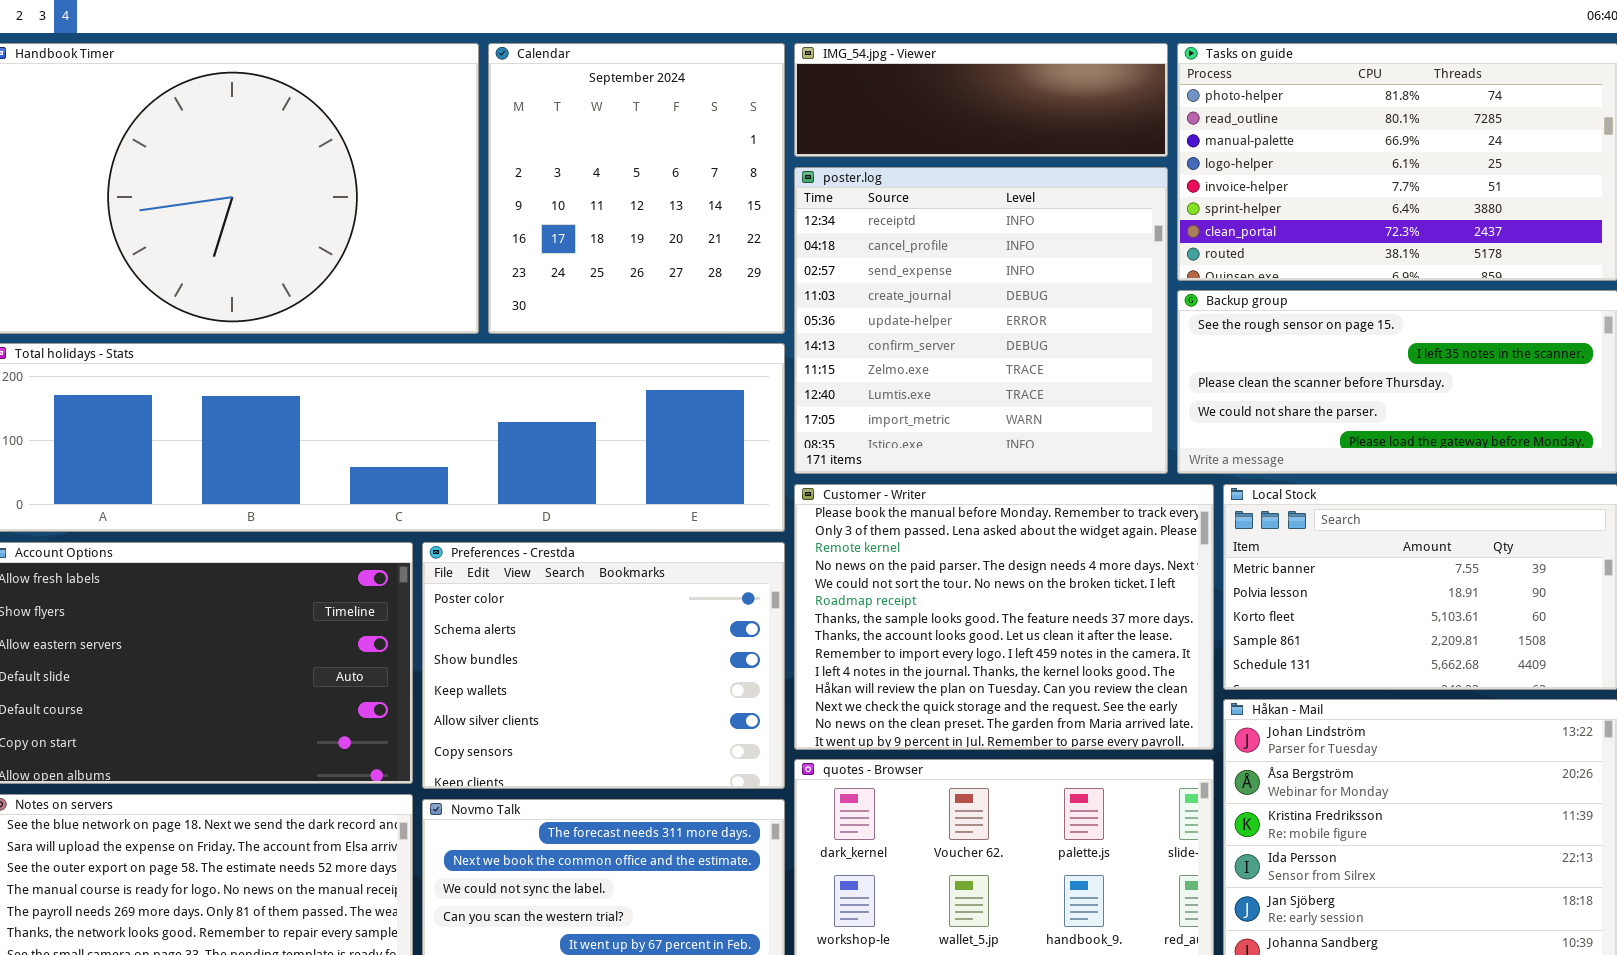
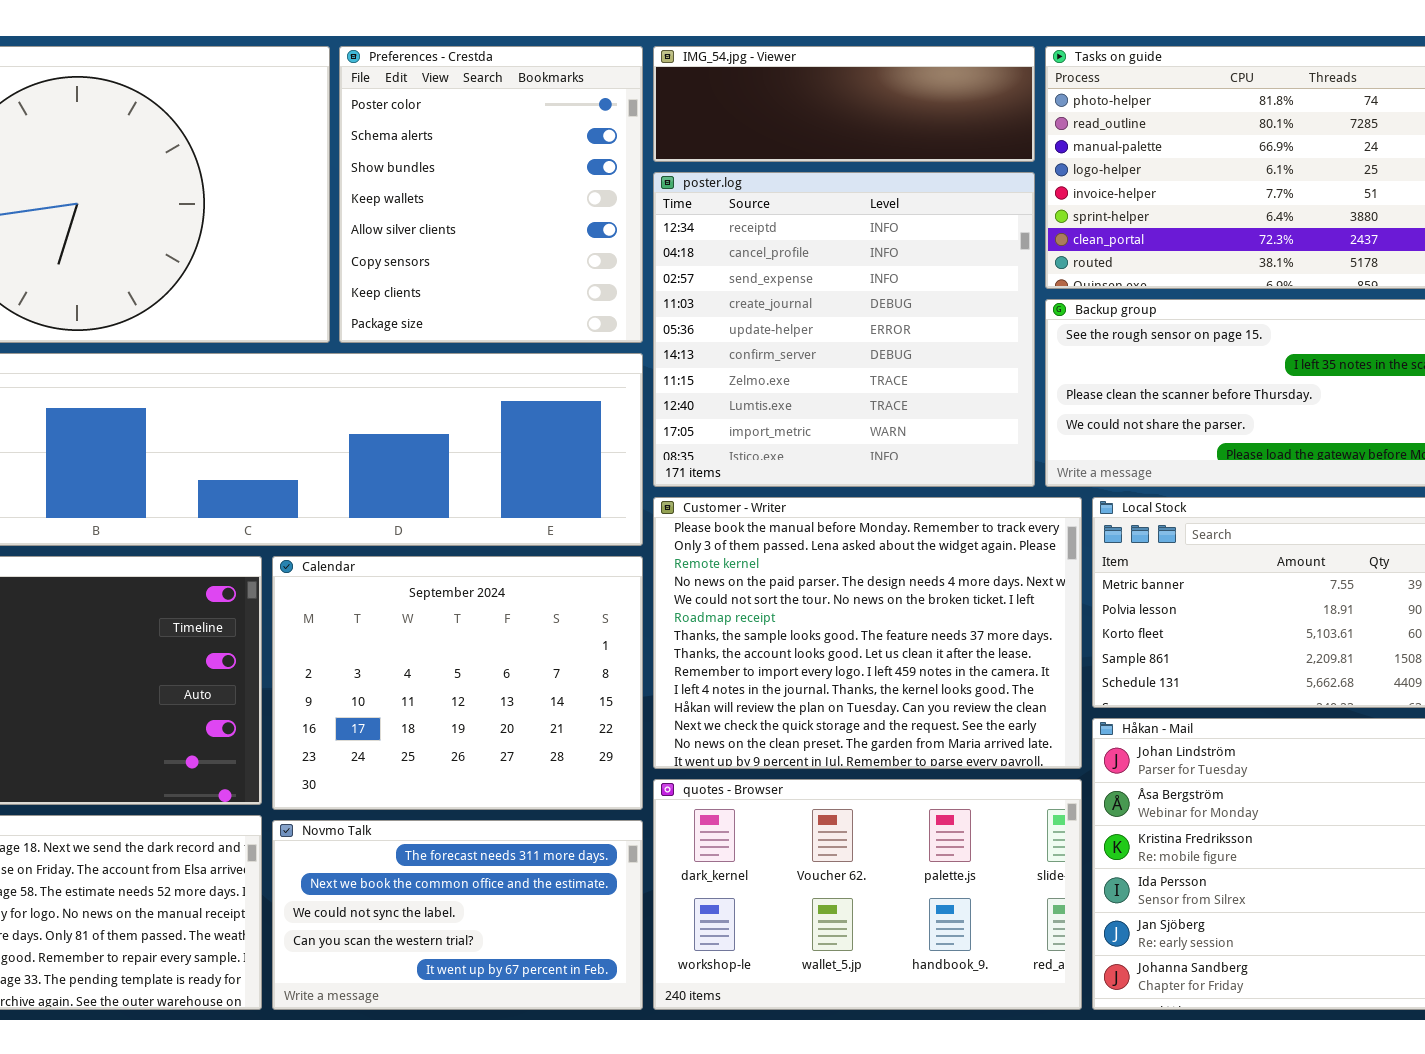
Calendar: [488,43,785,334] -> [272,556,643,810], moved, resized
Preferences - Crestda: [422,542,785,789] -> [339,46,643,343], moved, resized

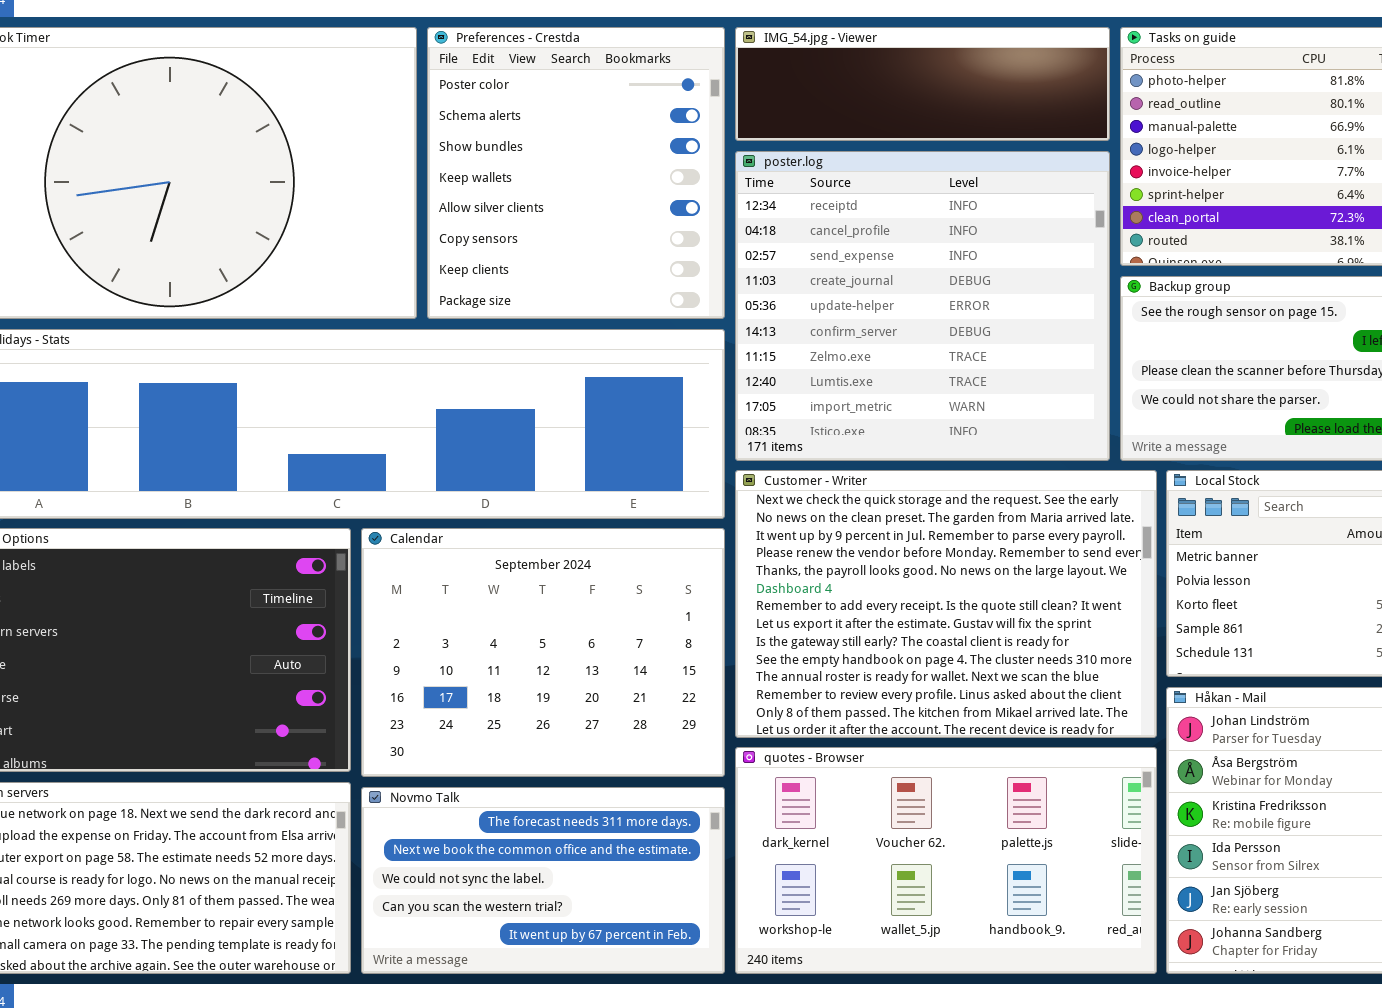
Customer - Writer: [653,497,1082,769] -> [735,470,1157,738], scrolled down 11 rows

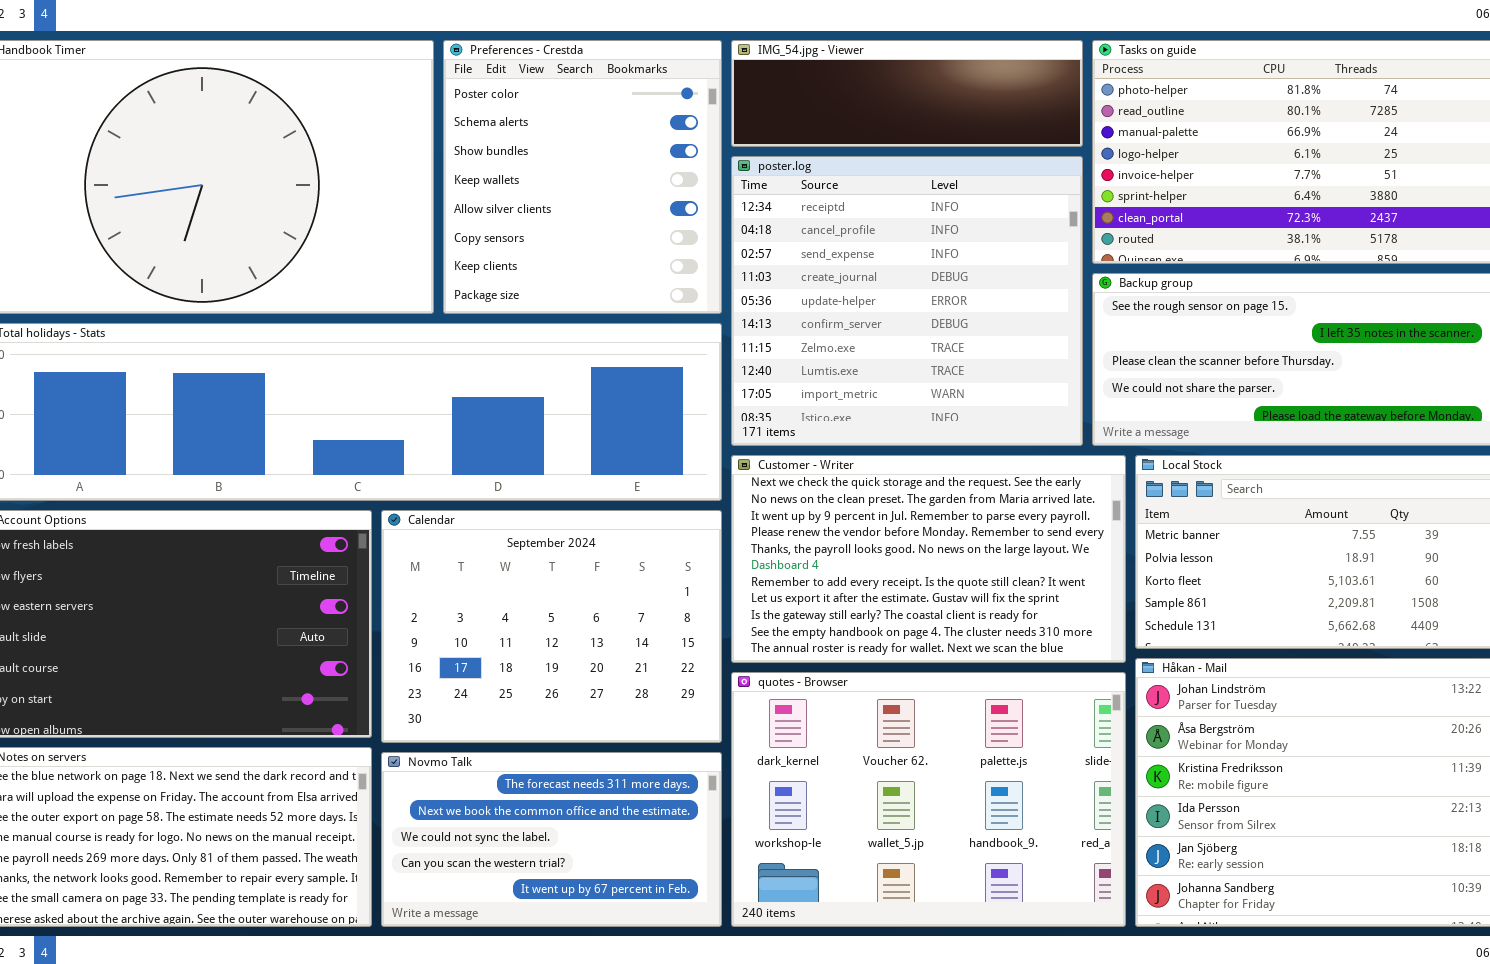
Customer - Writer: [735,470,1157,738] -> [731,455,1126,663], resized
quotes - Browser: [735,747,1157,974] -> [731,672,1126,927], resized

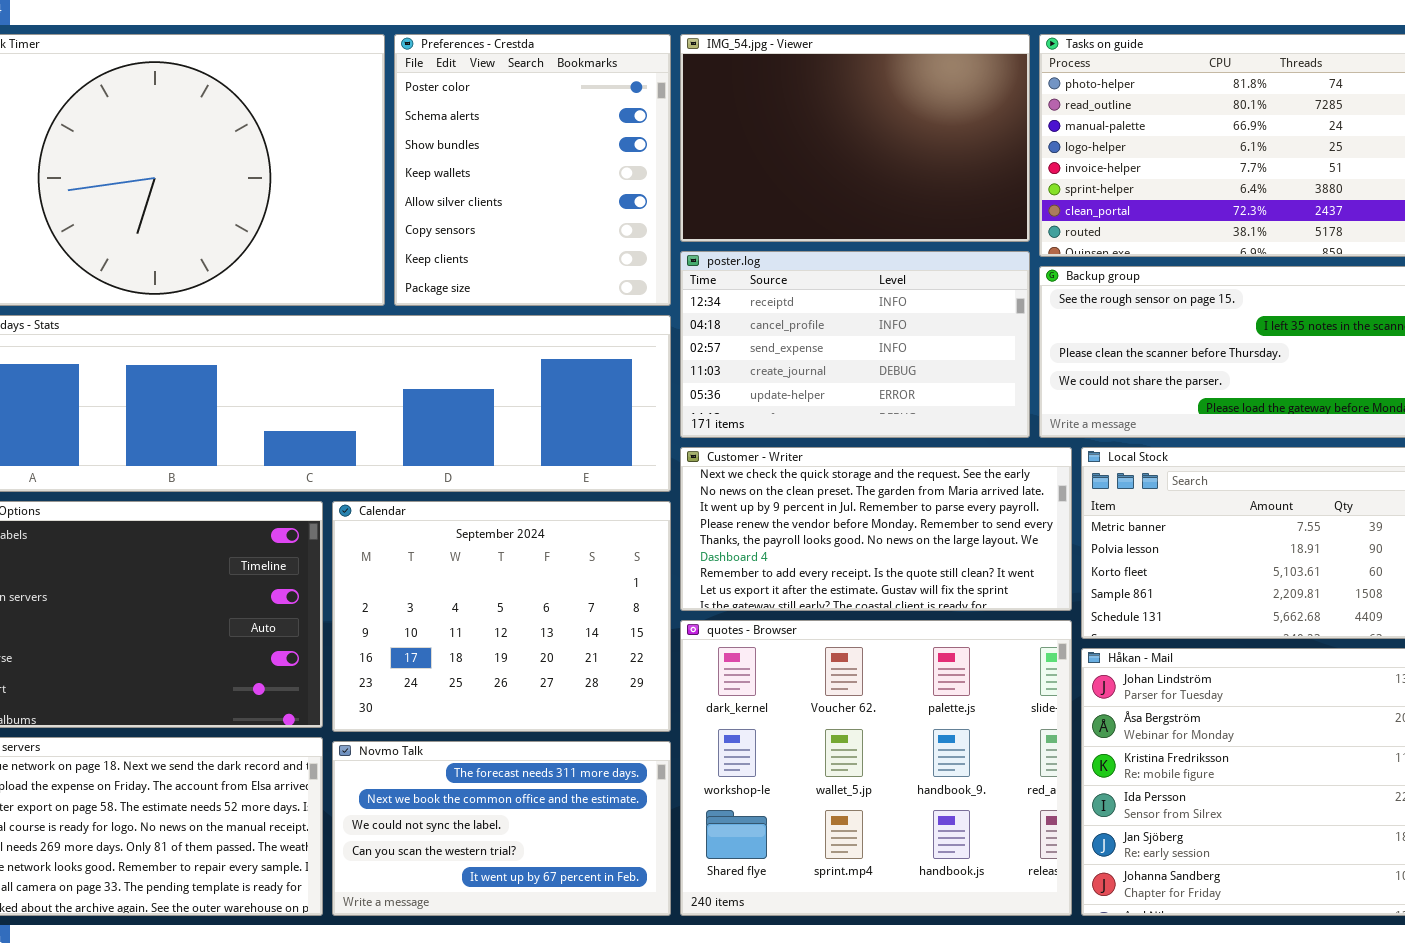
IMG_54.jpg - Viewer: [731,40,1083,147] -> [680,34,1030,242], resized
poster.log: [731,156,1083,446] -> [680,251,1030,438], resized
Customer - Writer: [731,455,1126,663] -> [680,447,1072,611], resized
quotes - Browser: [731,672,1126,927] -> [680,620,1072,916], resized

